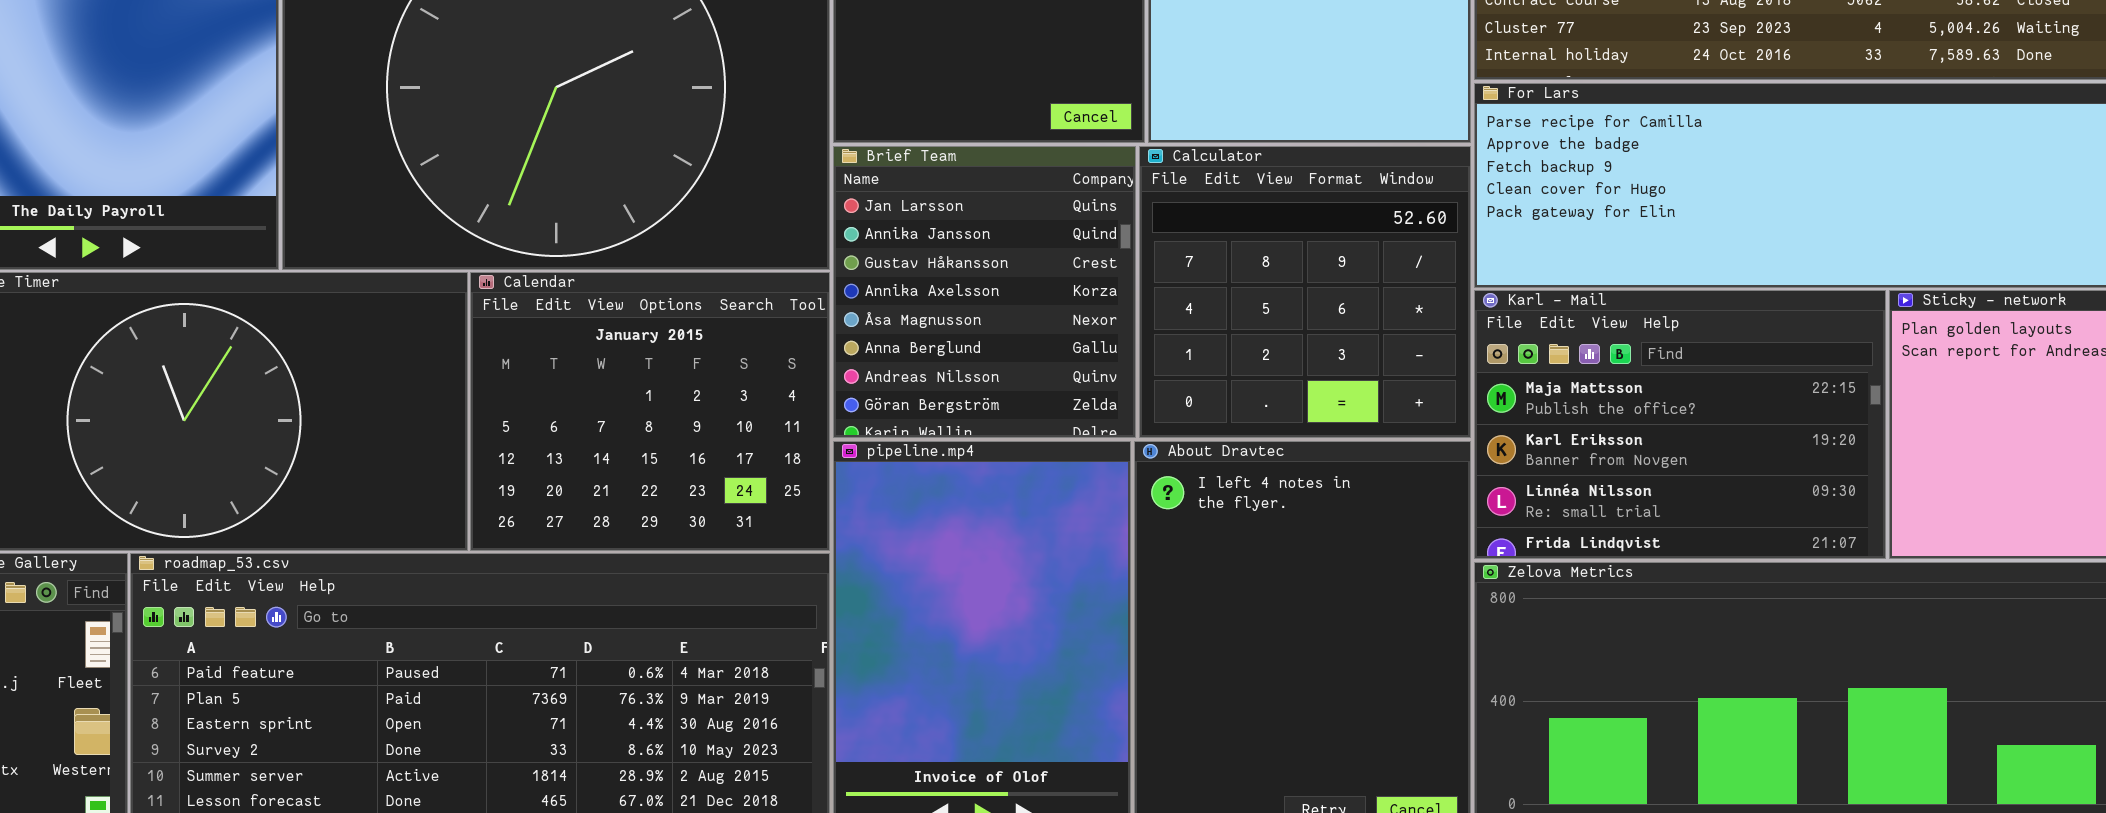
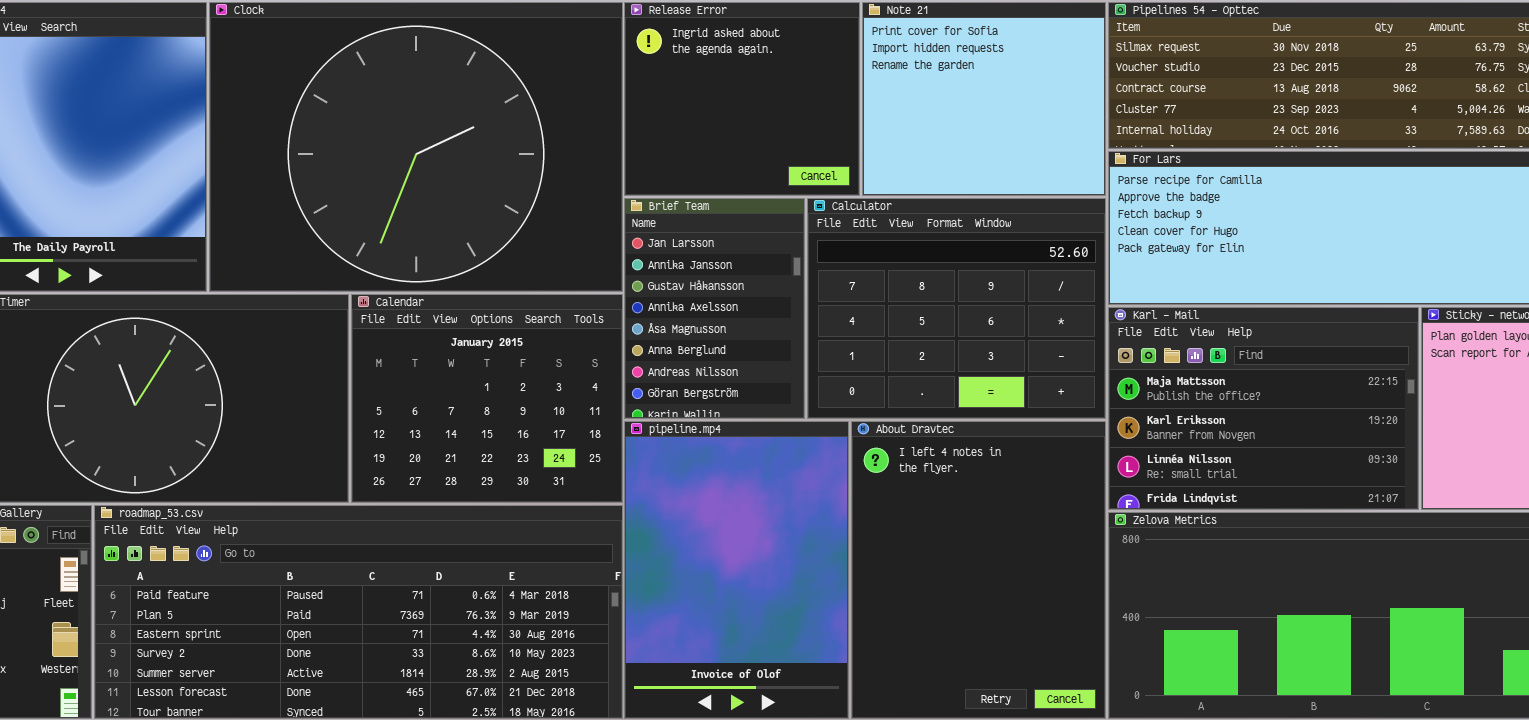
Brief Team: [833,146,1136,438] -> [624,198,805,419], resized
Calculator: [1139,146,1471,438] -> [807,198,1106,419], resized

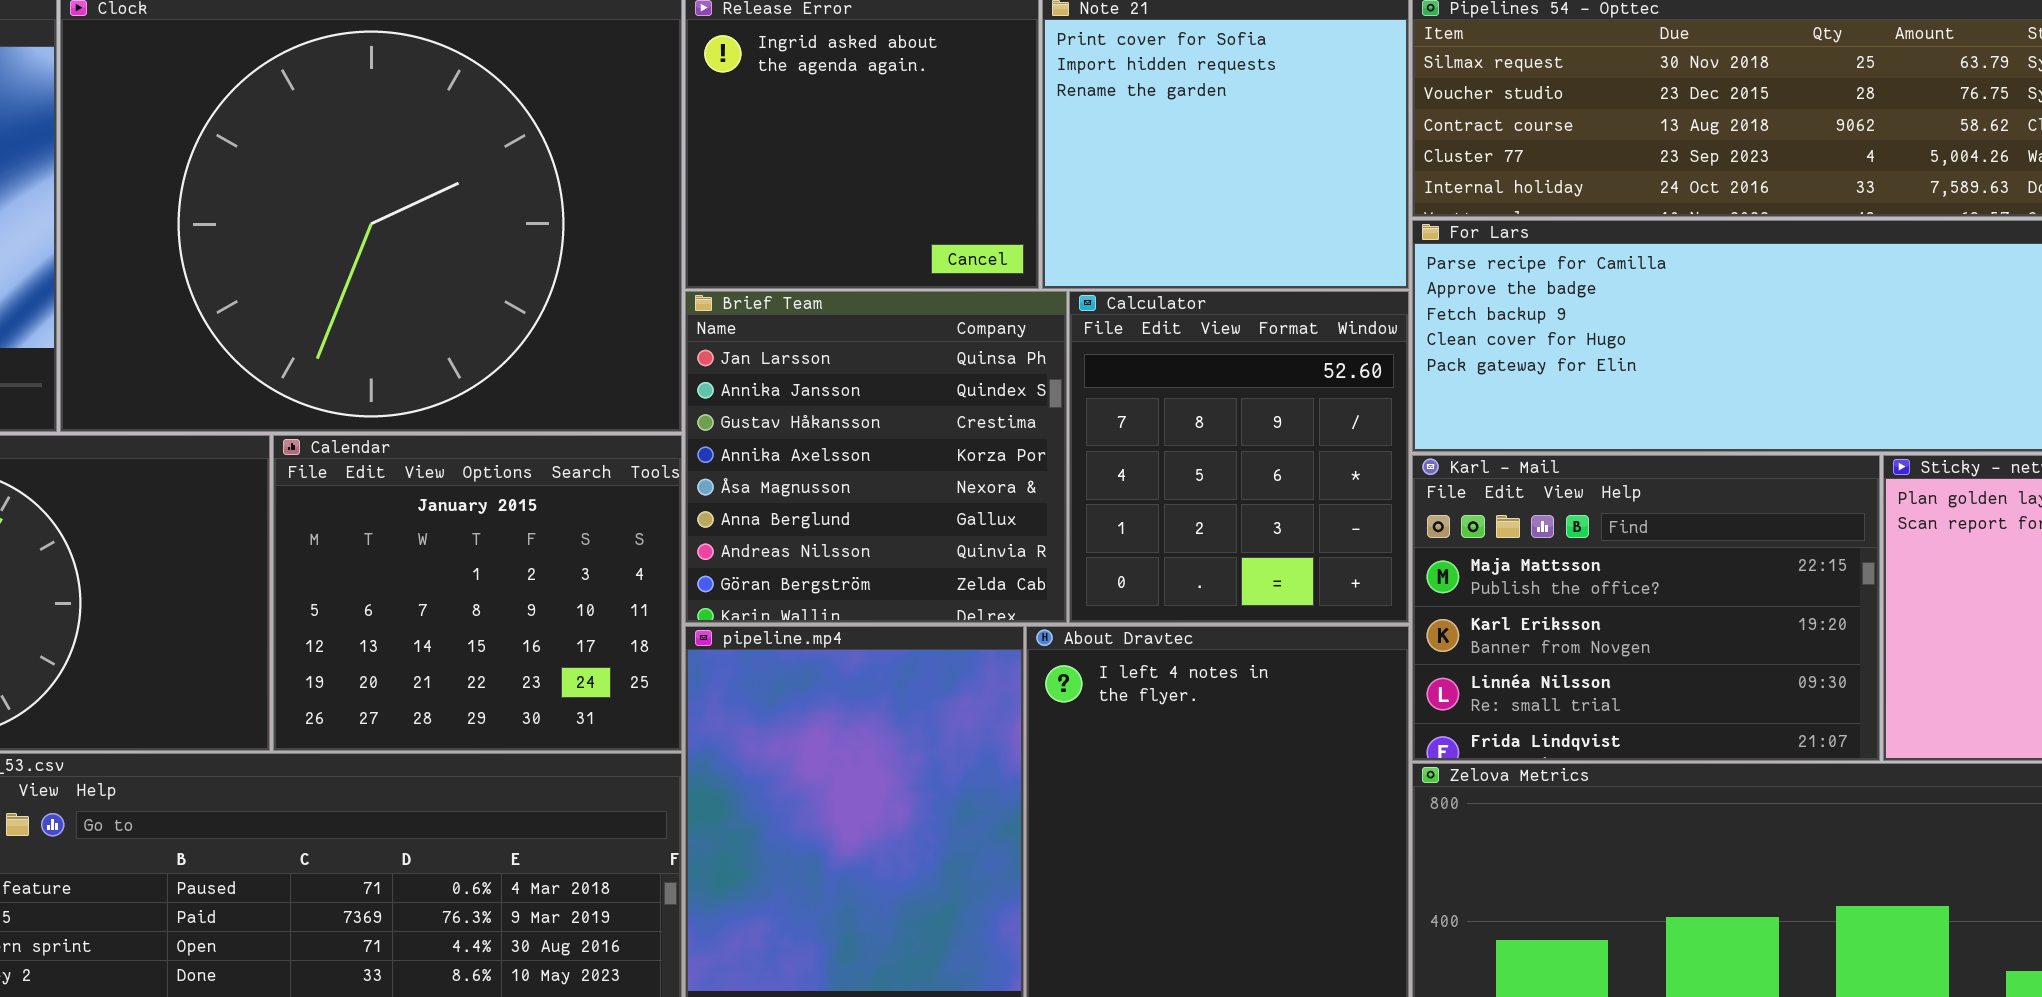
Brief Team: [624,198,805,419] -> [685,291,1067,623], resized
Calculator: [807,198,1106,419] -> [1069,291,1409,623], resized

